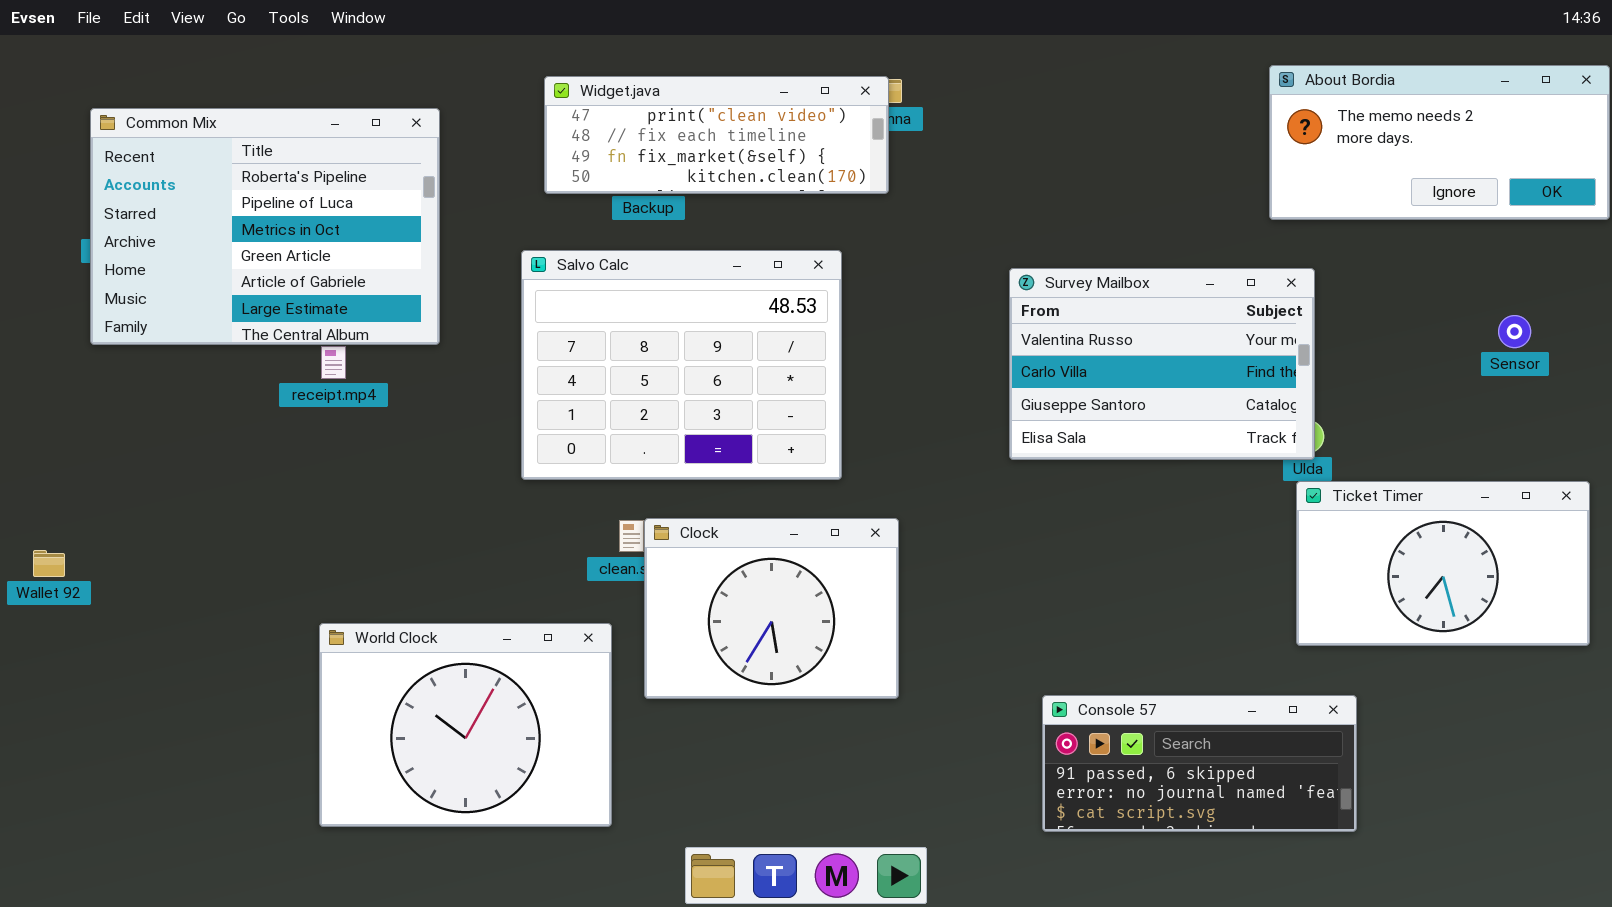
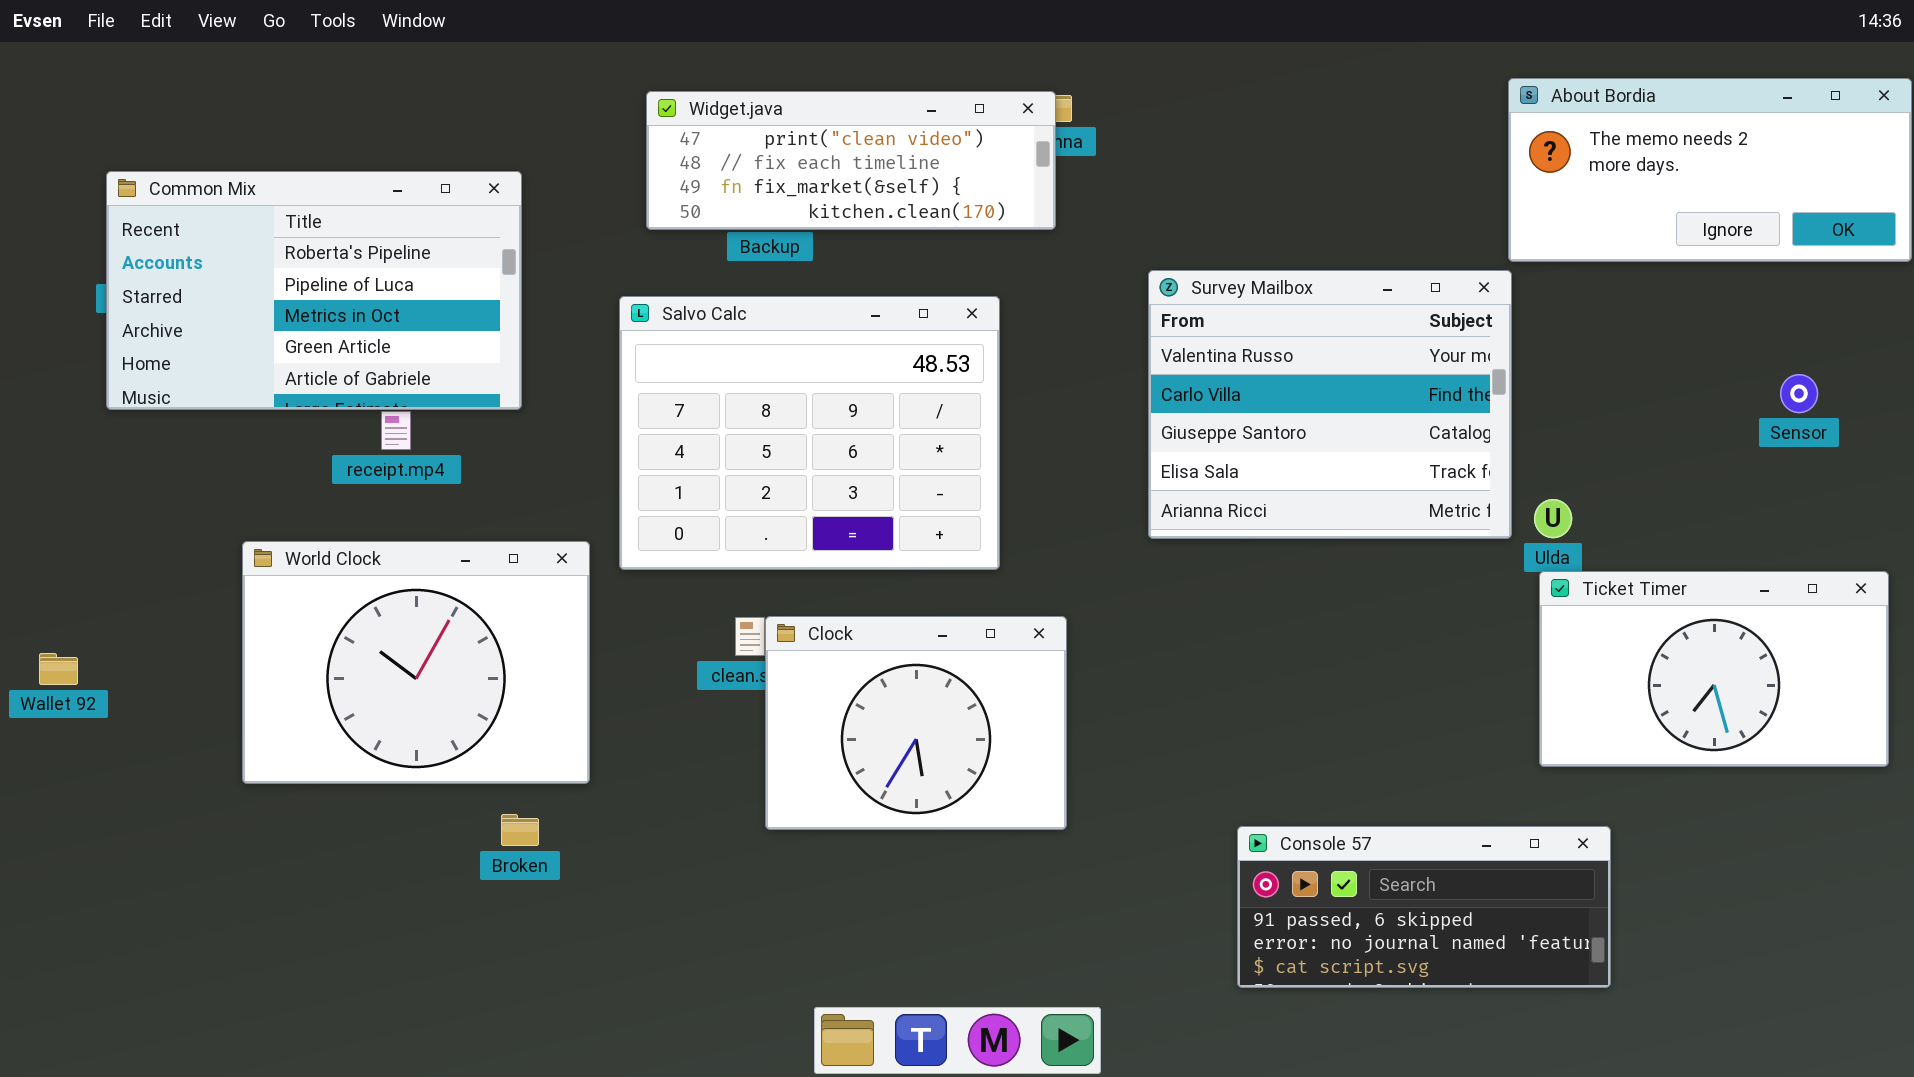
Common Mix: [90,108,440,345] -> [106,171,522,410], resized
Survey Mailbox: [1009,268,1315,460] -> [1148,270,1512,539], moved, resized
World Clock: [319,623,612,827] -> [242,541,590,784], moved

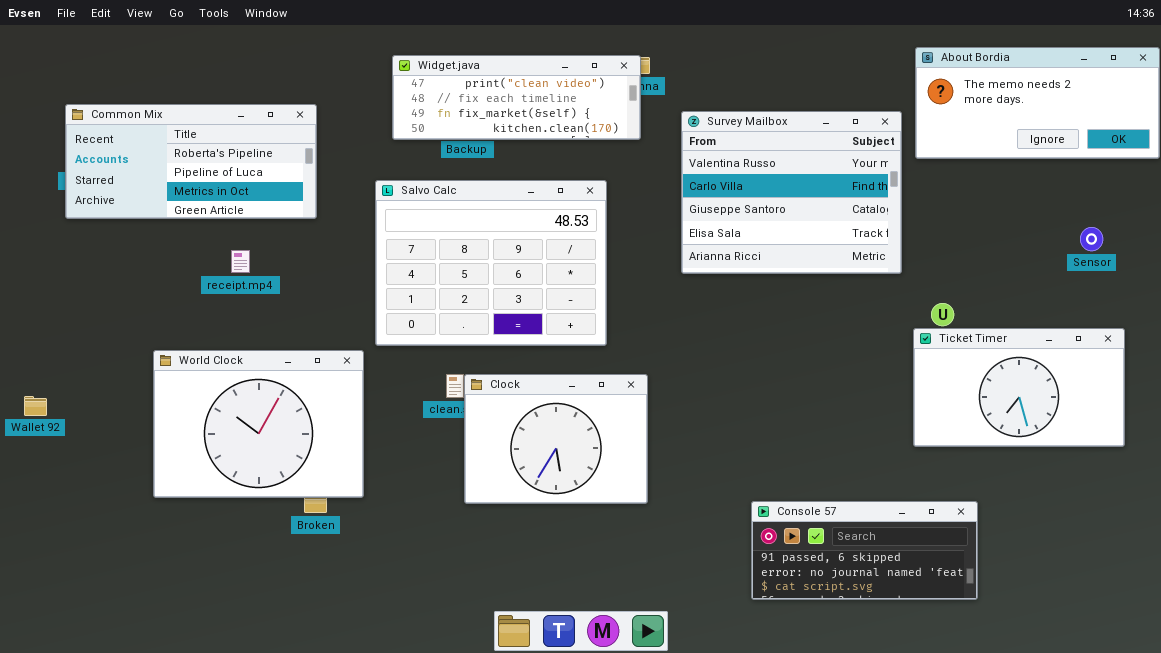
Common Mix: [106,171,522,410] -> [65,104,317,219], resized
Survey Mailbox: [1148,270,1512,539] -> [681,111,902,274], moved
World Clock: [242,541,590,784] -> [153,350,364,498], moved
Ticket Timer: [1539,571,1889,767] -> [913,328,1125,447], moved

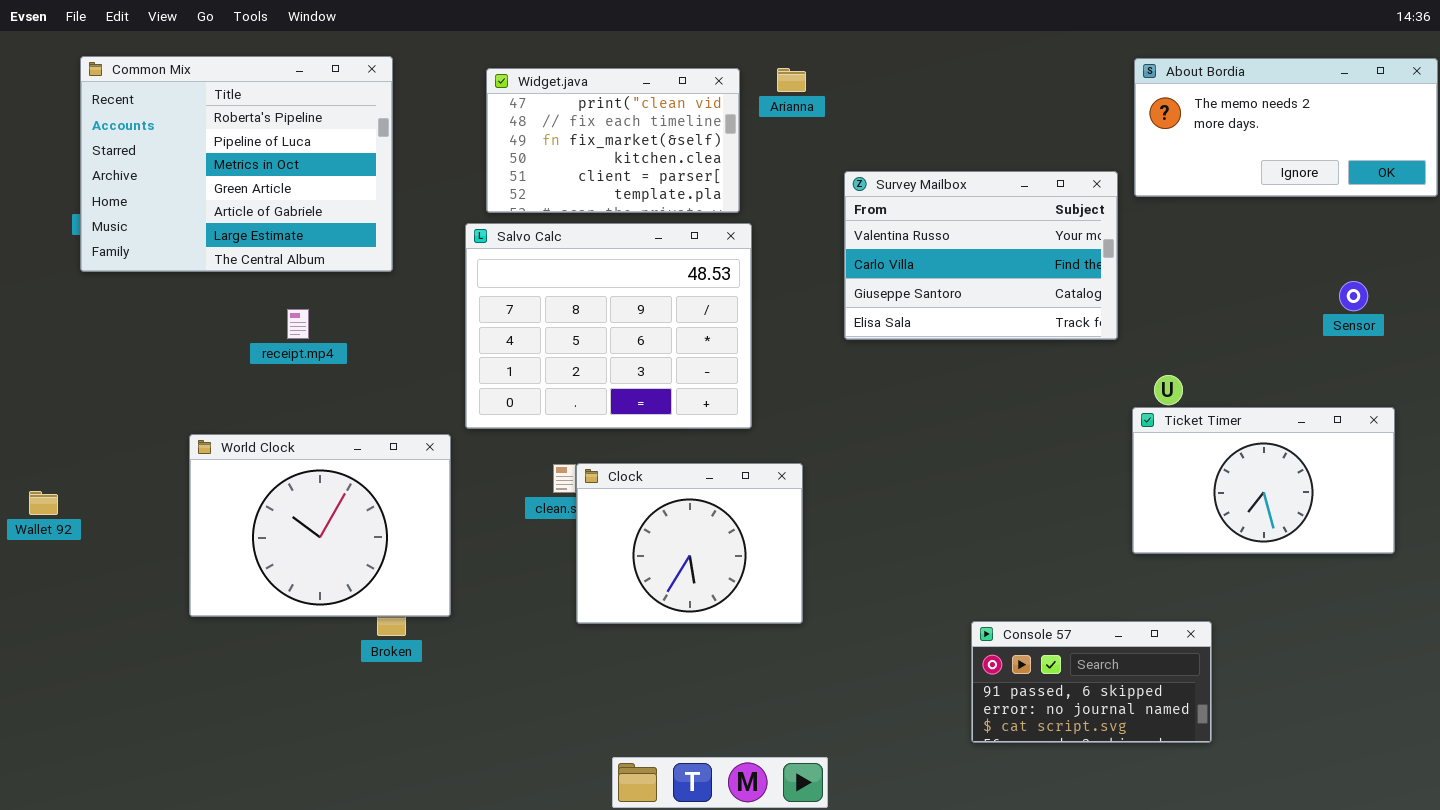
Widget.java: [392,55,641,140] -> [486,68,740,213], resized
Common Mix: [65,104,317,219] -> [80,56,393,272], resized
Survey Mailbox: [681,111,902,274] -> [844,171,1118,340], resized
Console 57: [751,501,978,600] -> [971,621,1212,743], resized

